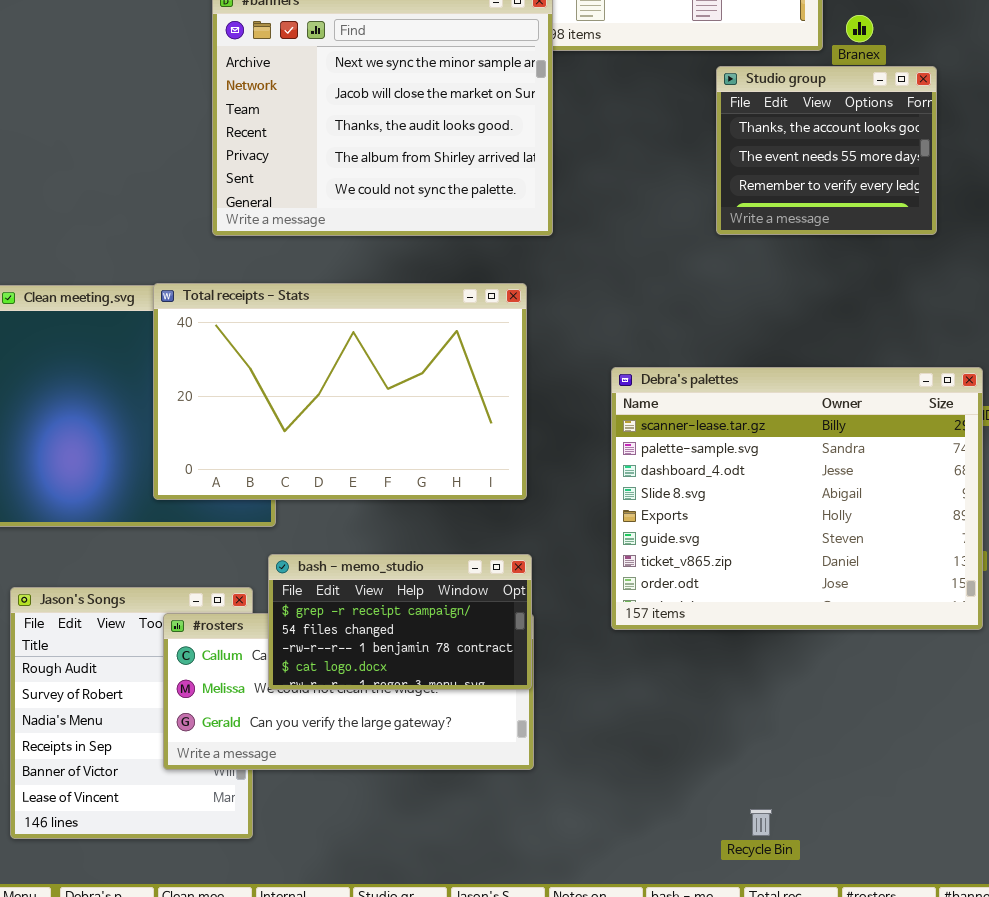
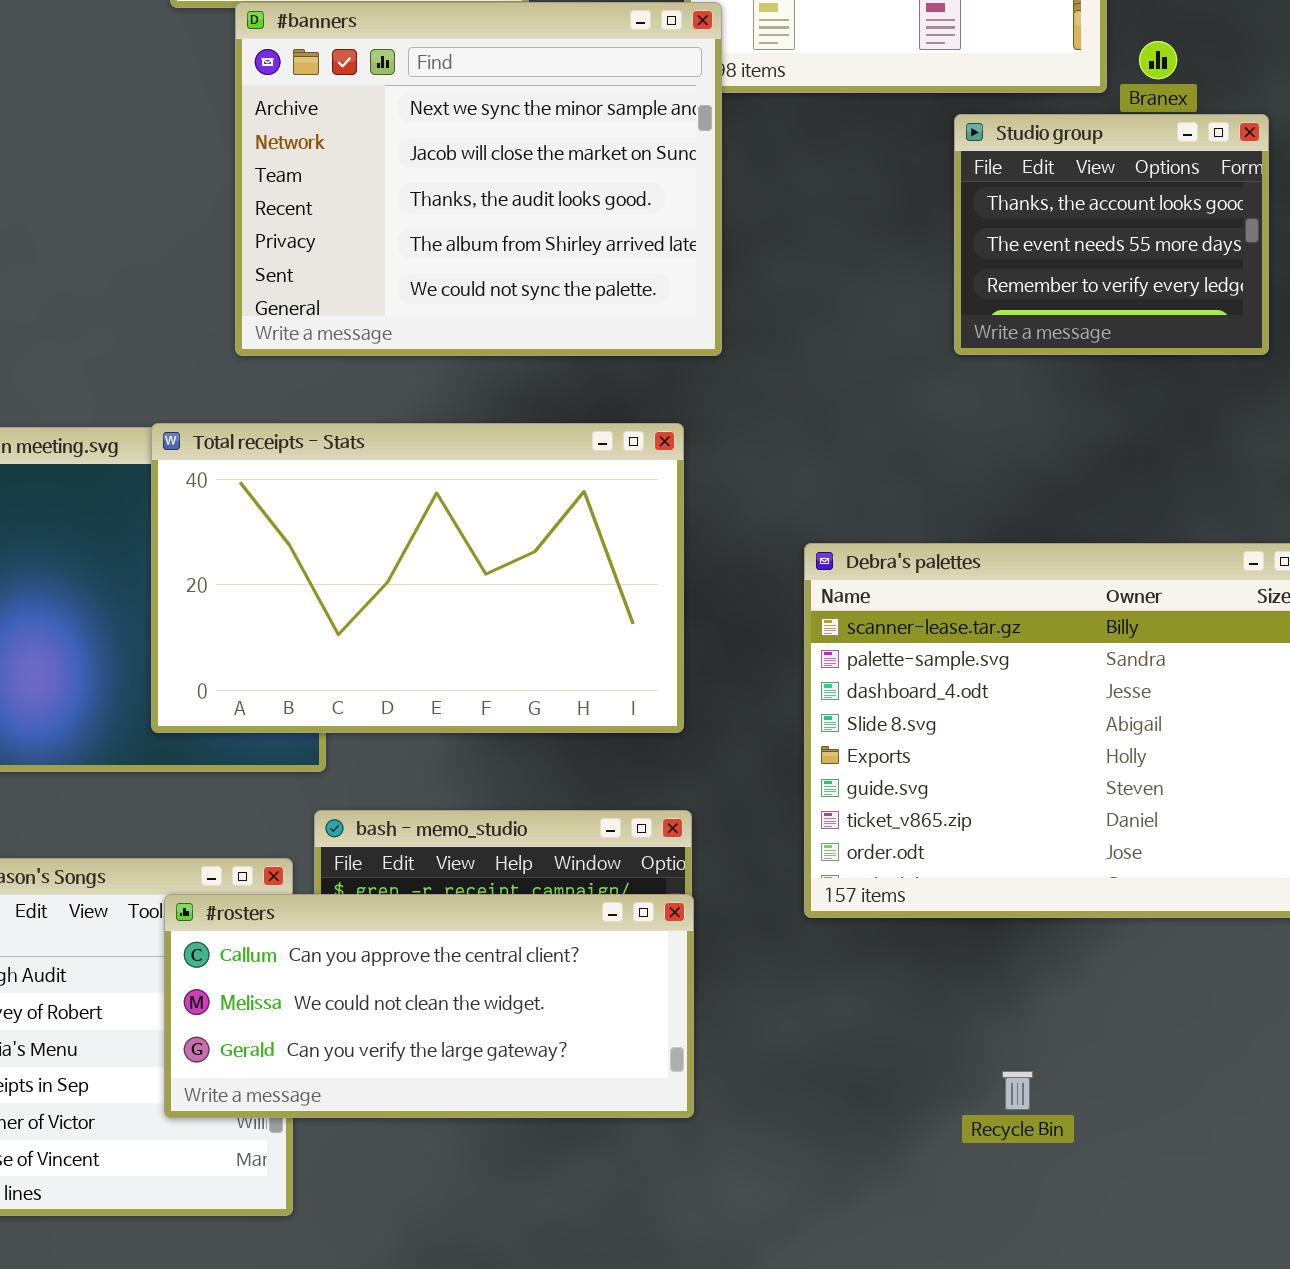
#rosters: [163,613,534,770] -> [164,894,694,1118], raised
Recycle Bin: [750,809,772,836] -> [1002,1071,1033,1110], moved

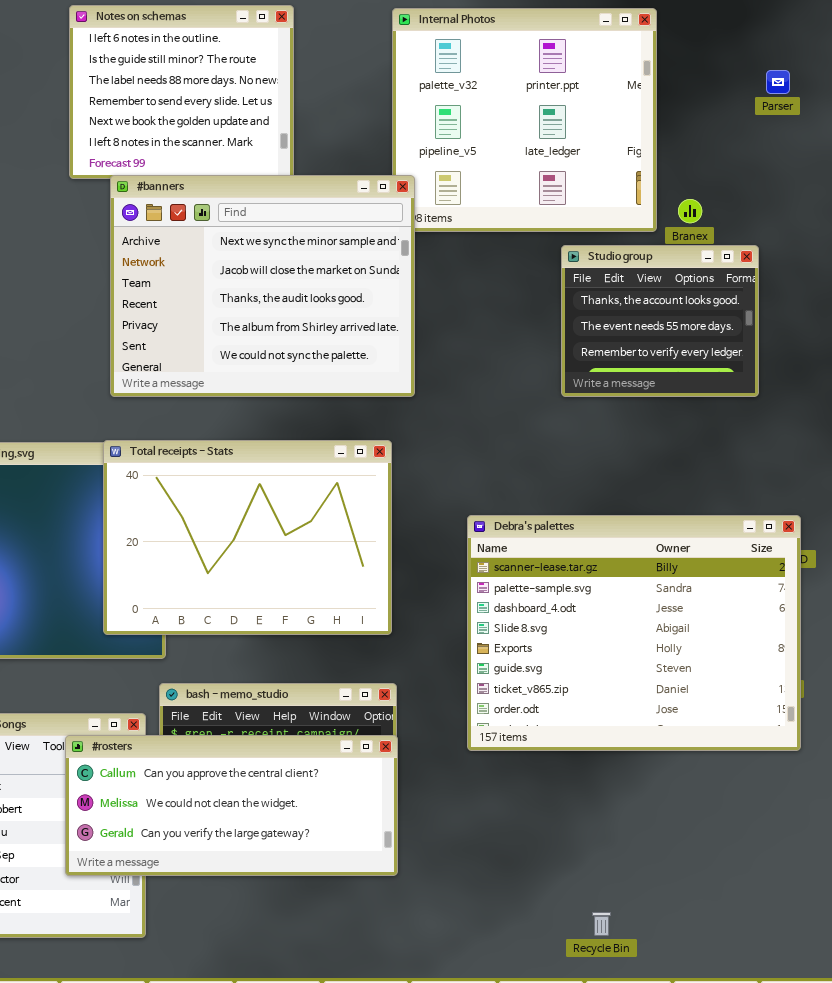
Total receipts - Stats: [151,423,684,733] -> [103,440,392,635], resized
Recycle Bin: [1002,1071,1033,1110] -> [592,912,611,936], moved

